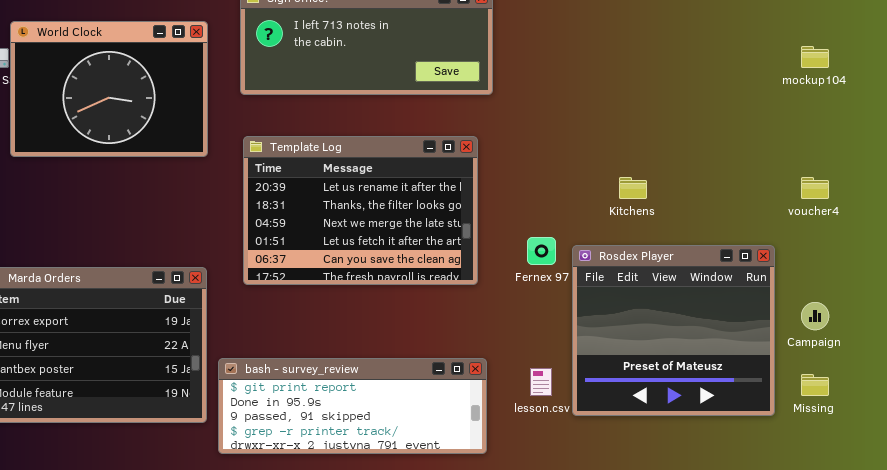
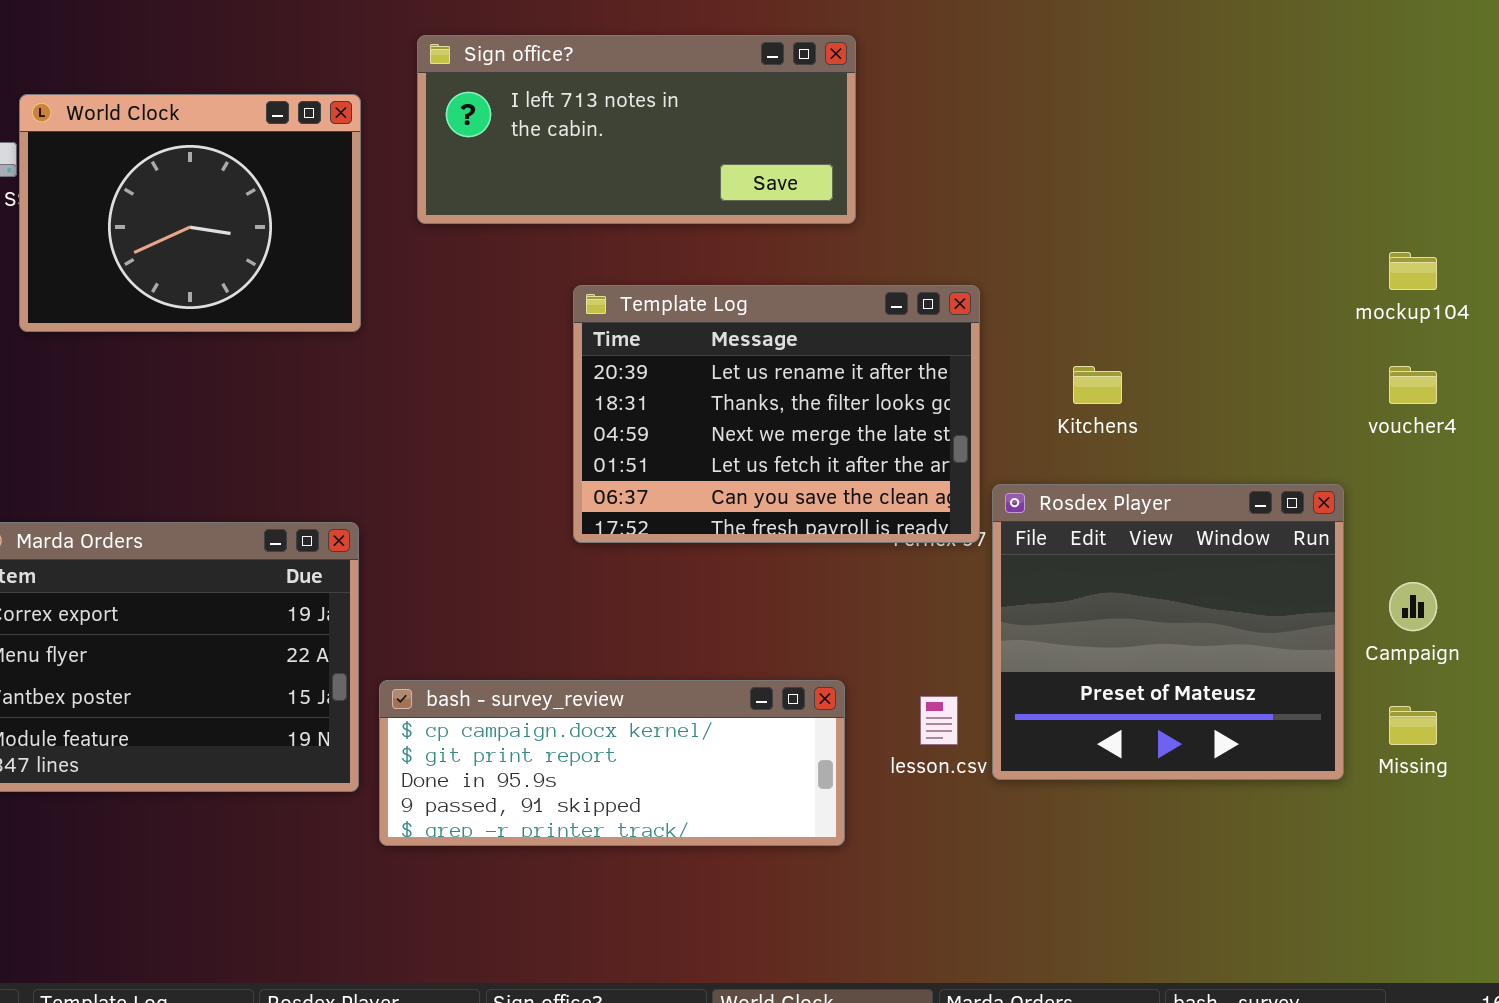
mockup104: [801,46,829,68] -> [1389,252,1437,290], moved
Template Log: [243,136,478,285] -> [573,285,980,543], moved
bash - survey_review: [218,358,487,454] -> [379,680,845,846], scrolled up 1 row

